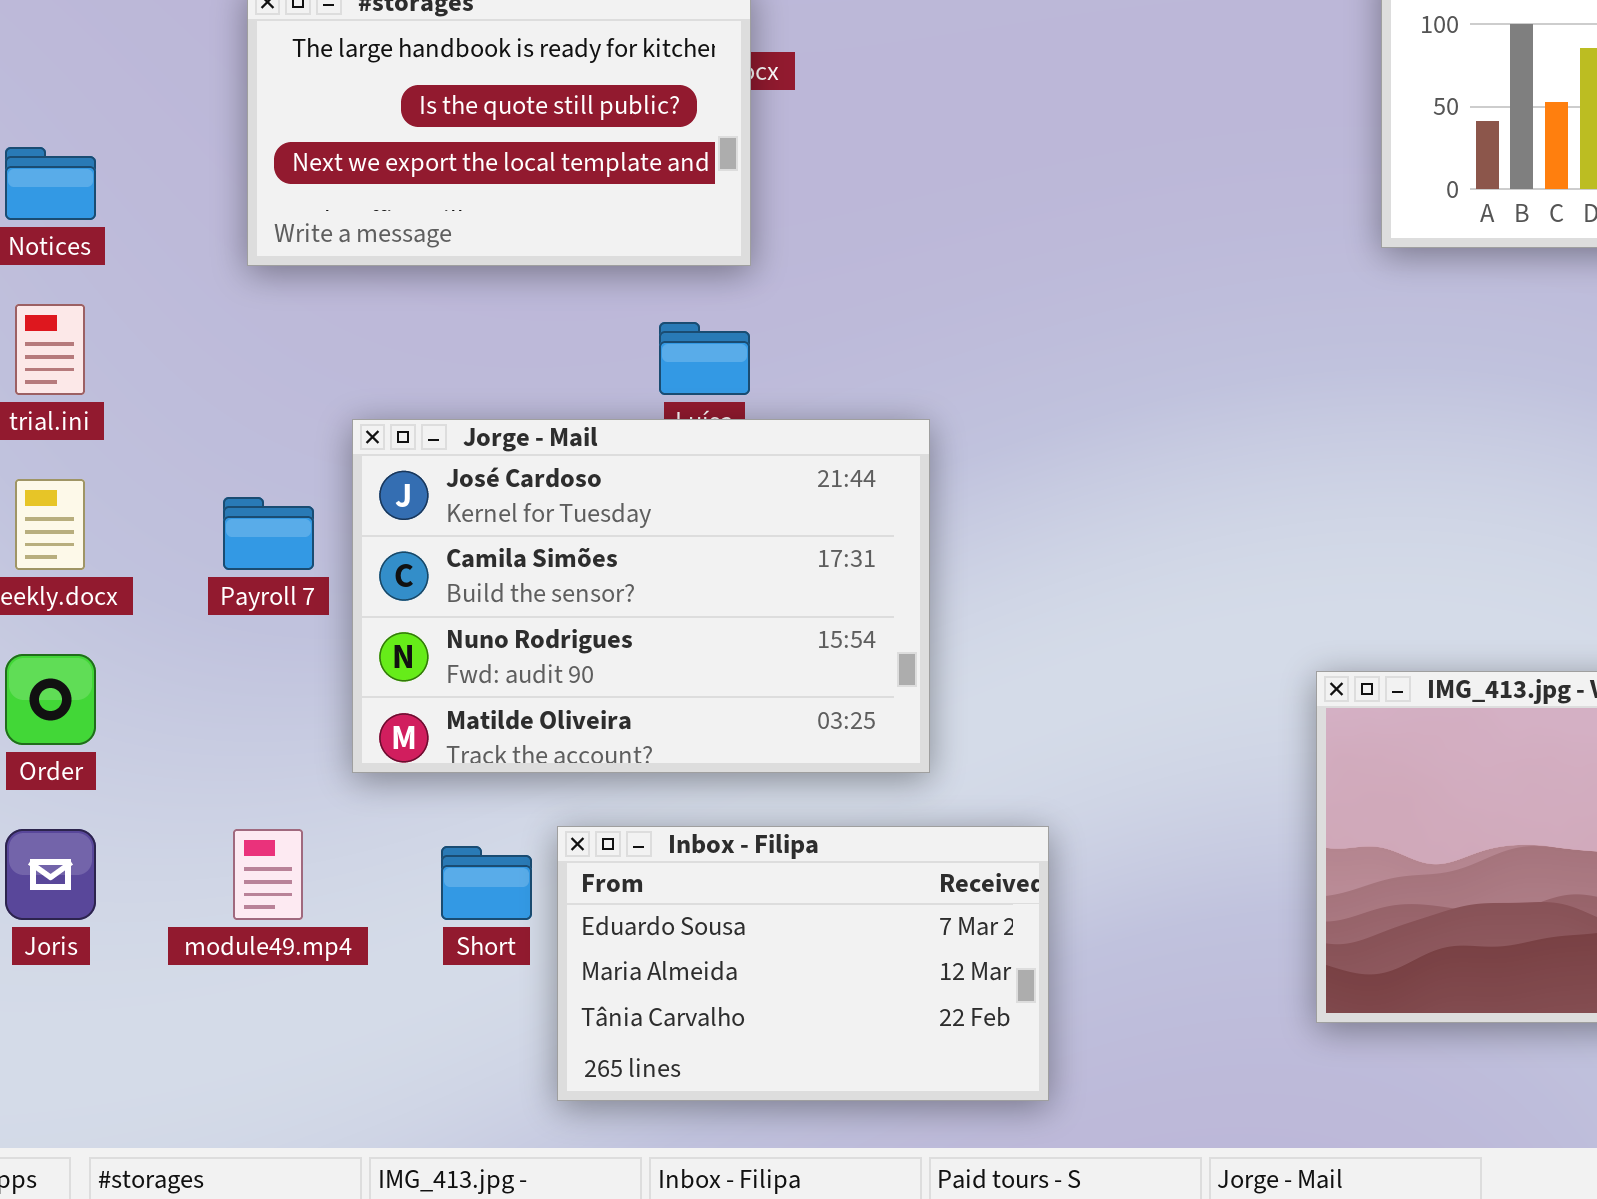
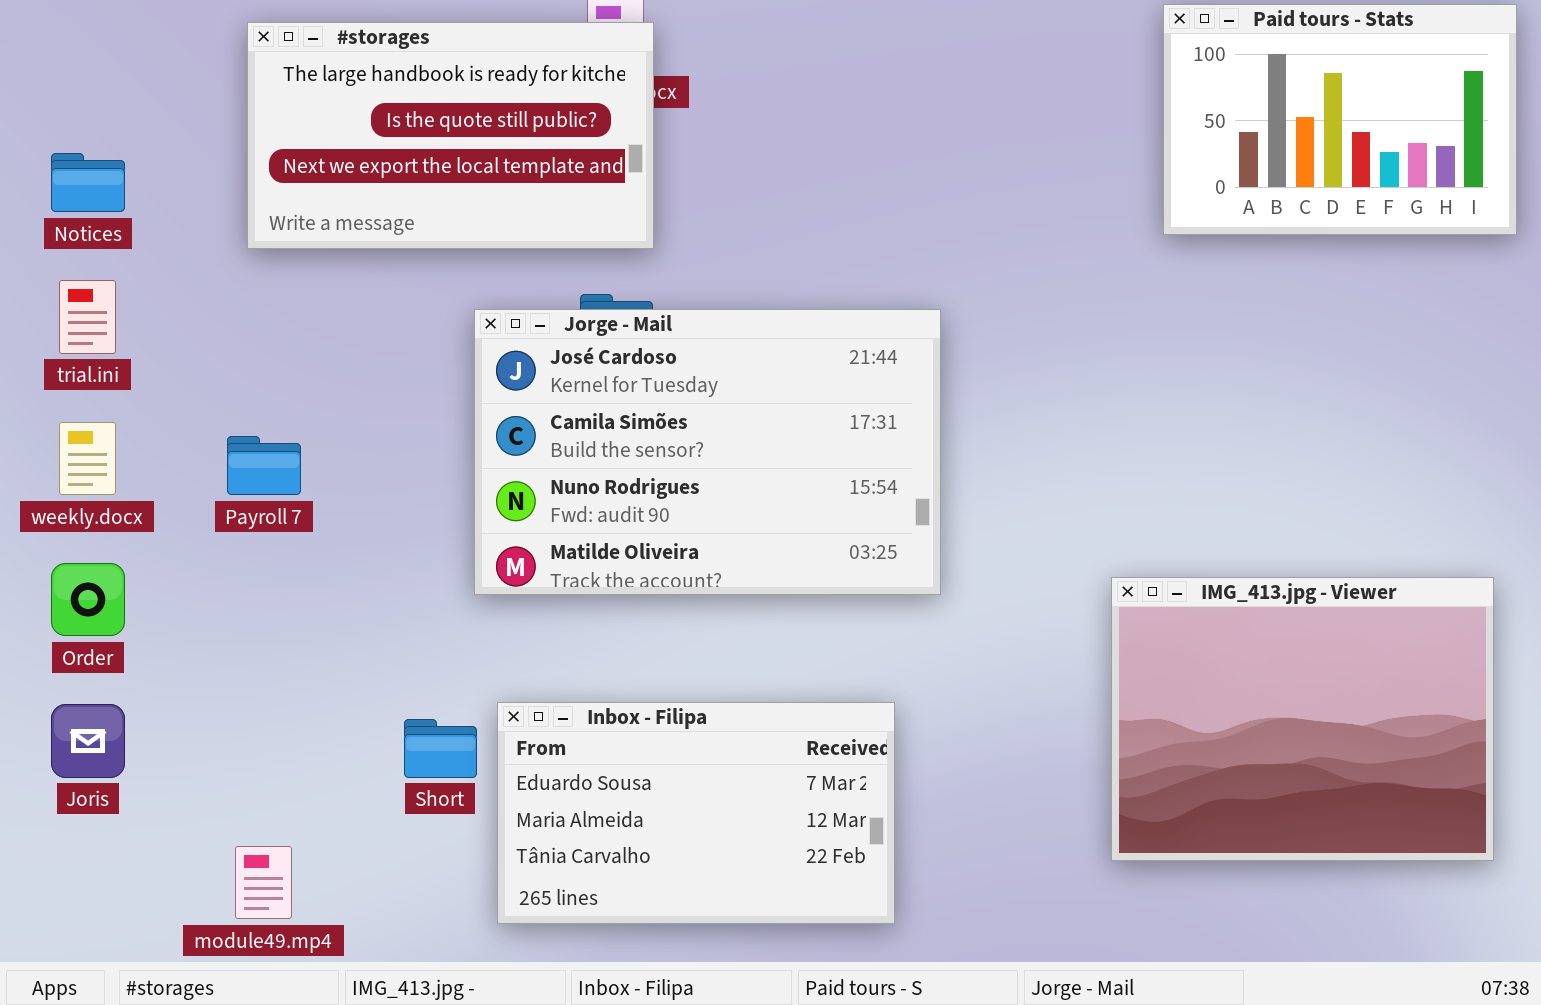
Jorge - Mail: [352,419,930,773] -> [474,309,941,595], moved
module49.mp4: [233,829,303,920] -> [235,846,292,919], moved

